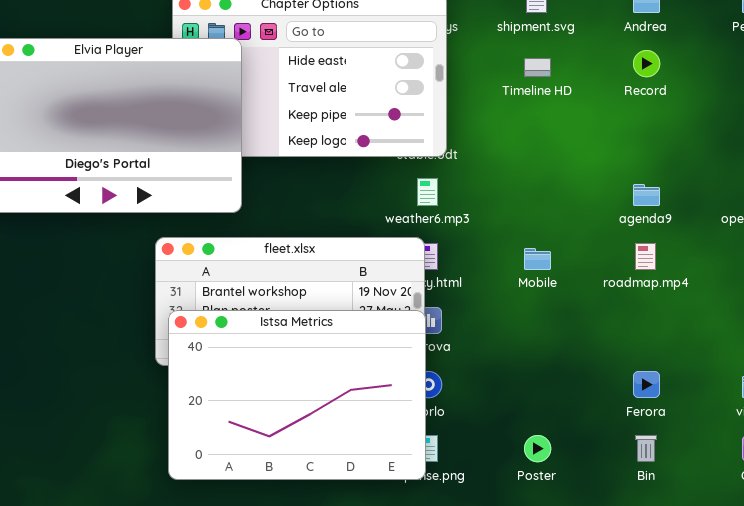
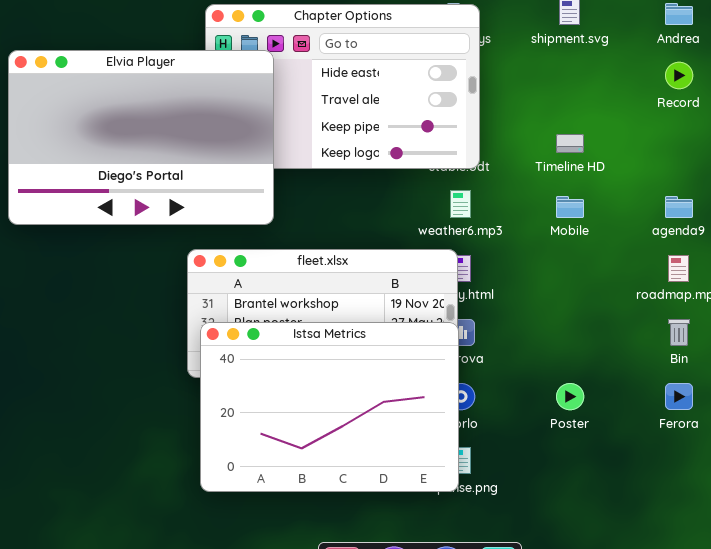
Timeline HD: [524,58,551,77] -> [556,134,584,153], moved
Mobile: [524,248,551,270] -> [556,196,584,218], moved
Poster: [524,435,551,462] -> [556,383,584,410], moved
Bin: [635,435,657,462] -> [668,319,690,346], moved

